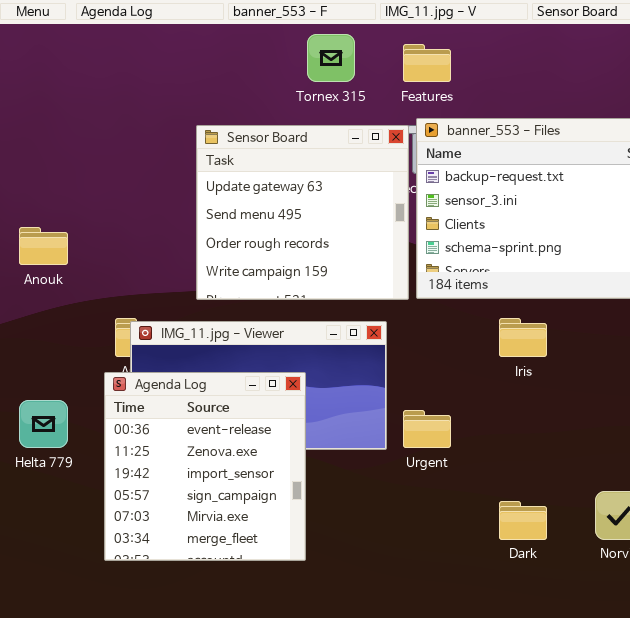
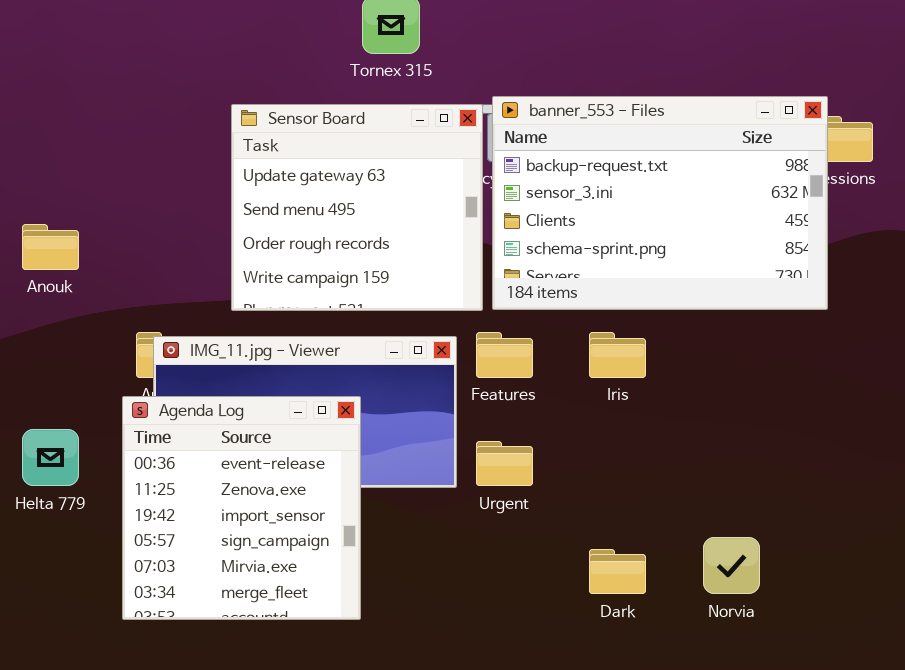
Features: [403,44,451,82] -> [476,332,533,378], moved

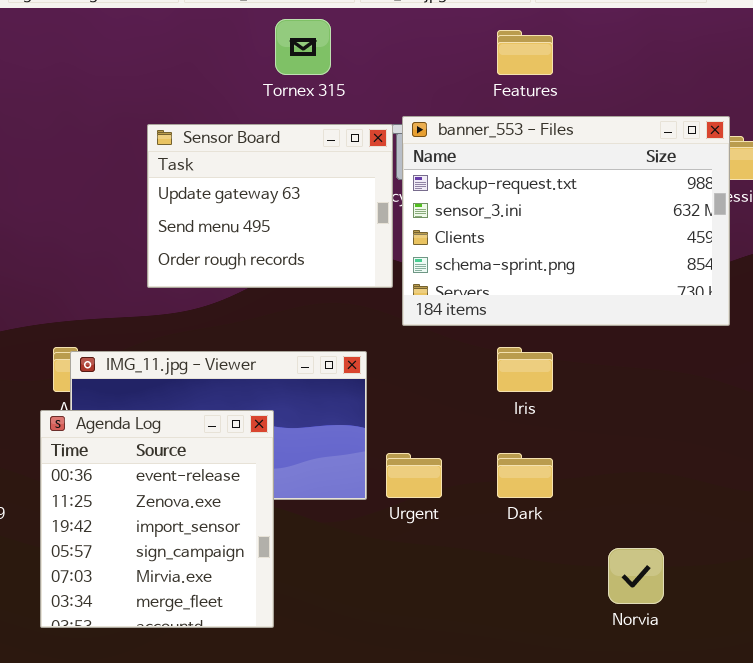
Sensor Board: [231,104,483,311] -> [147,124,393,288], resized
Features: [476,332,533,378] -> [497,30,553,75], moved
Dark: [589,549,646,594] -> [497,453,553,498], moved

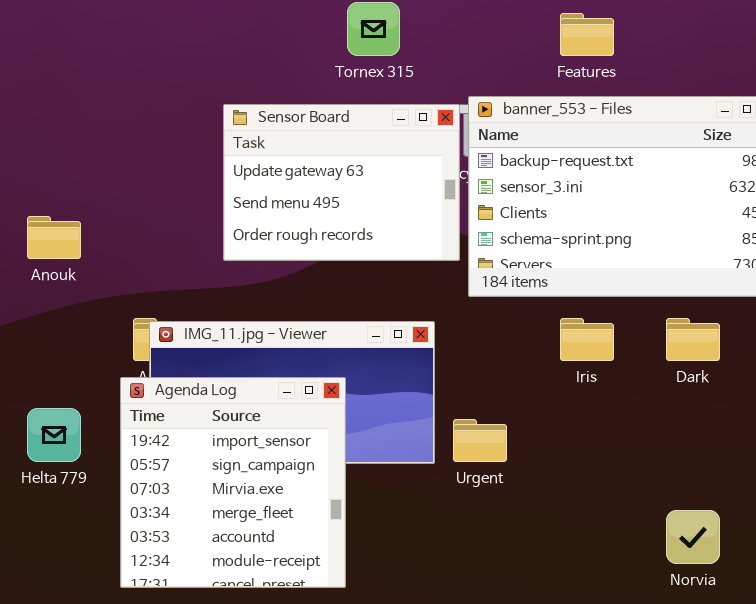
Agenda Log: [40,410,274,628] -> [120,377,346,588], scrolled down 2 rows
Dark: [497,453,553,498] -> [666,318,720,361], moved

